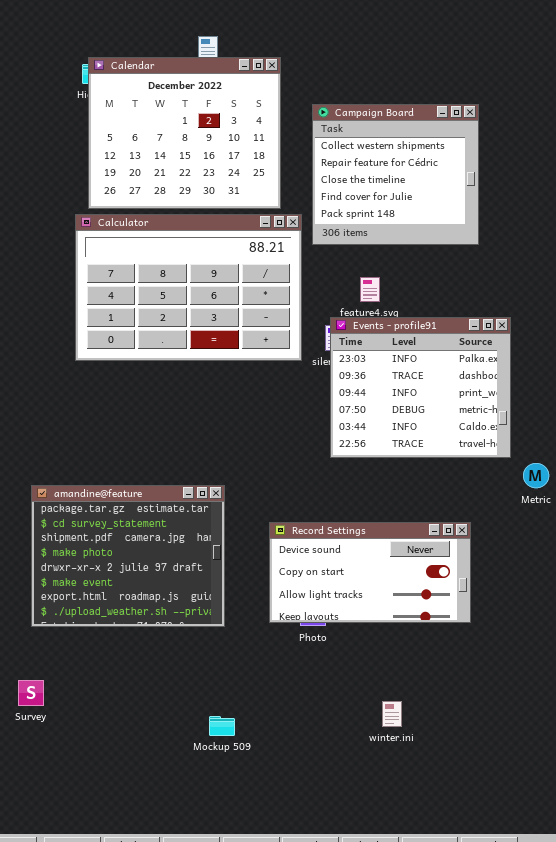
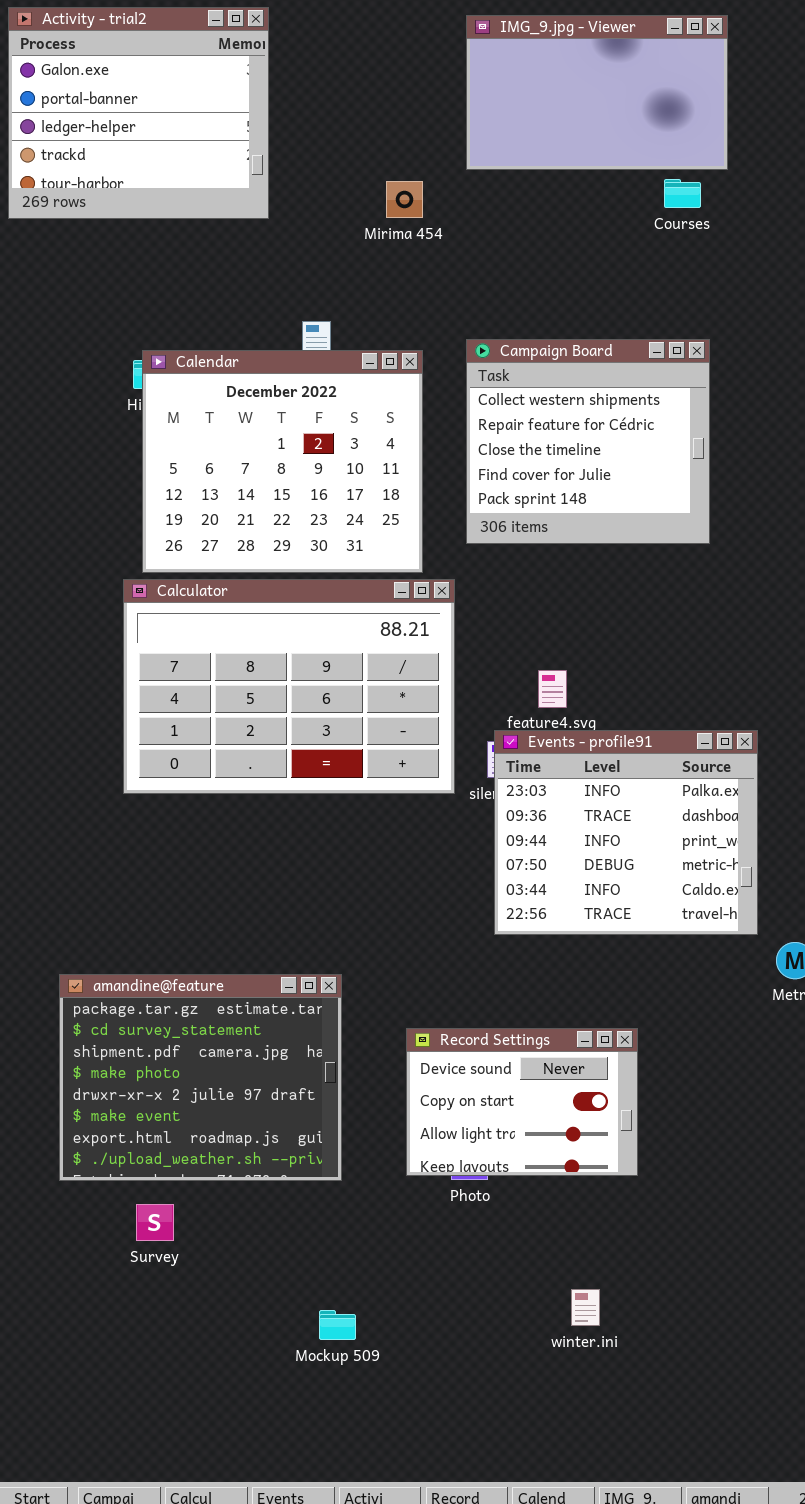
Campaign Board: [312,104,479,245] -> [466,339,710,544], moved
Record Settings: [269,522,471,623] -> [406,1028,638,1176], resized
Survey: [18,680,44,706] -> [136,1204,174,1241], moved

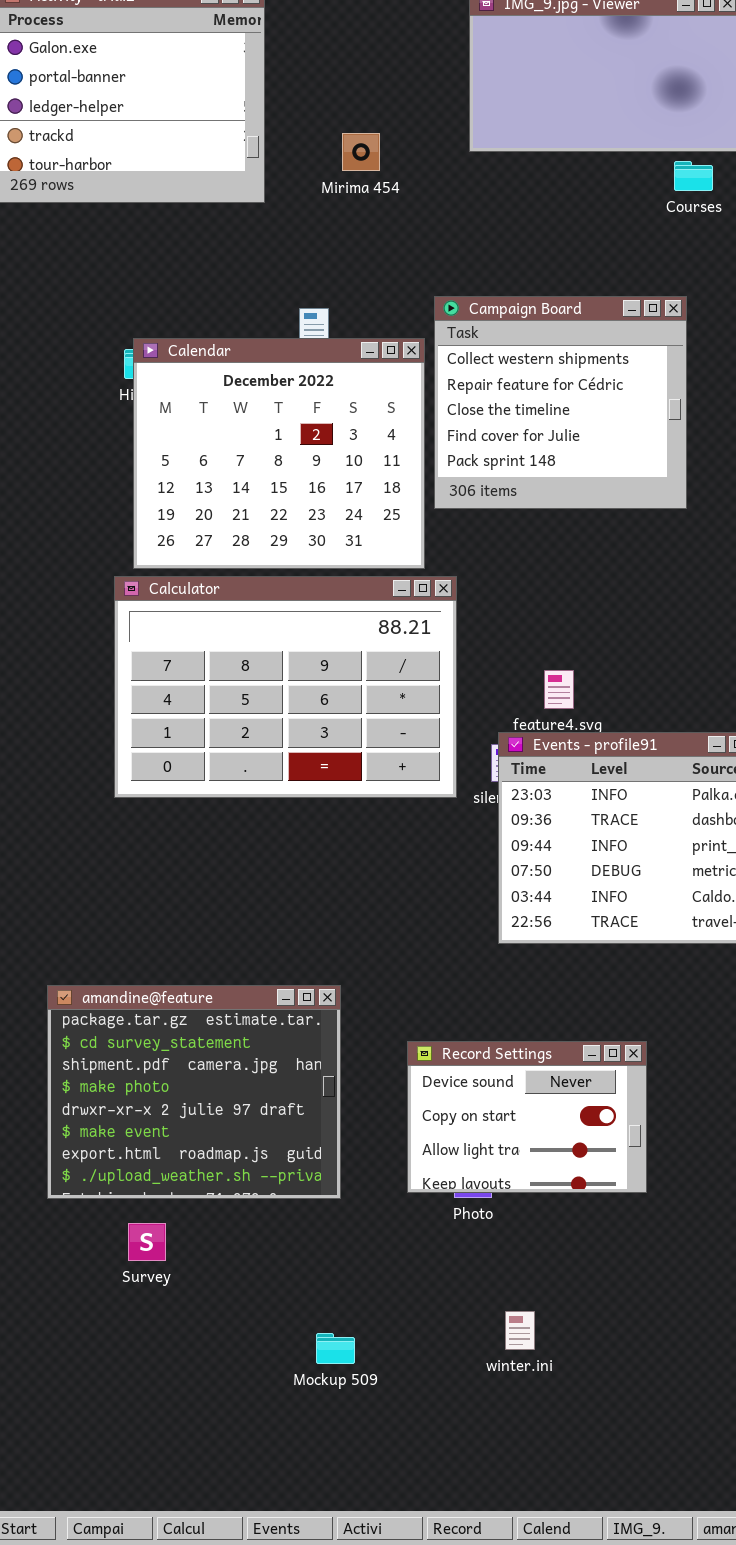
Mirima 454: [386,181,423,218] -> [342,133,380,171], moved
Campaign Board: [466,339,710,544] -> [434,296,687,509], moved
winter.ini: [571,1289,600,1326] -> [505,1311,535,1350], moved

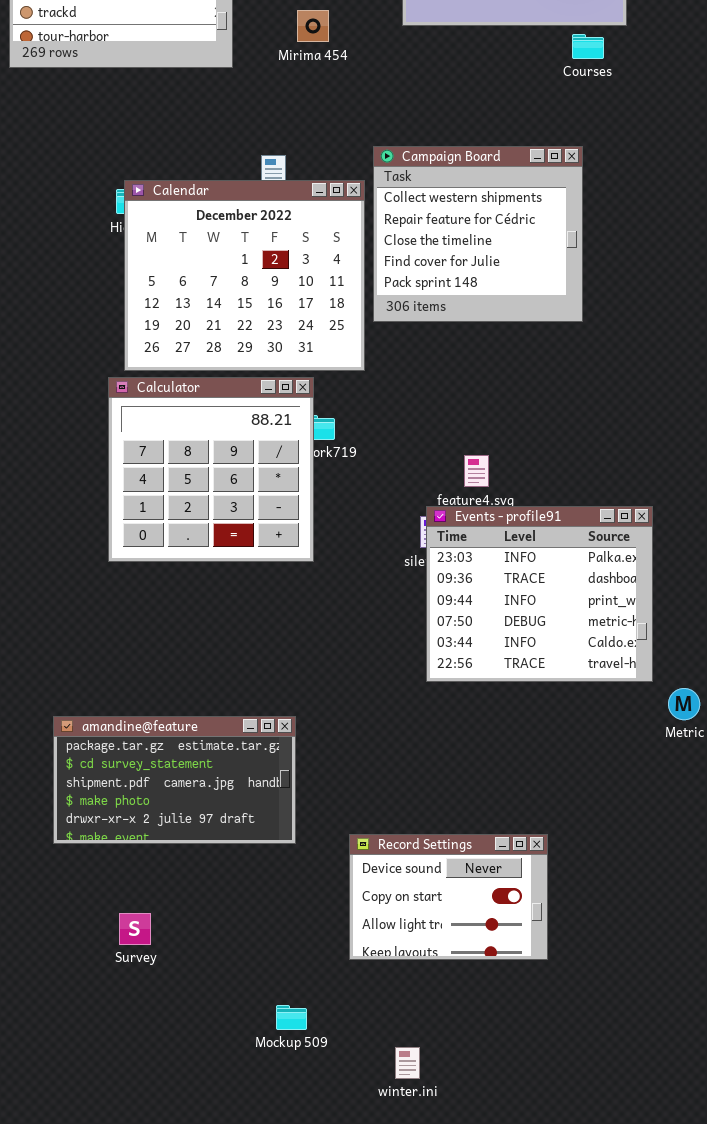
Calculator: [114,576,457,798] -> [108,377,314,562], resized
amandine@feature: [47,985,341,1199] -> [53,716,296,844], resized
Record Settings: [407,1041,647,1193] -> [349,834,548,960], moved
winter.ini: [505,1311,535,1350] -> [395,1047,420,1079], moved

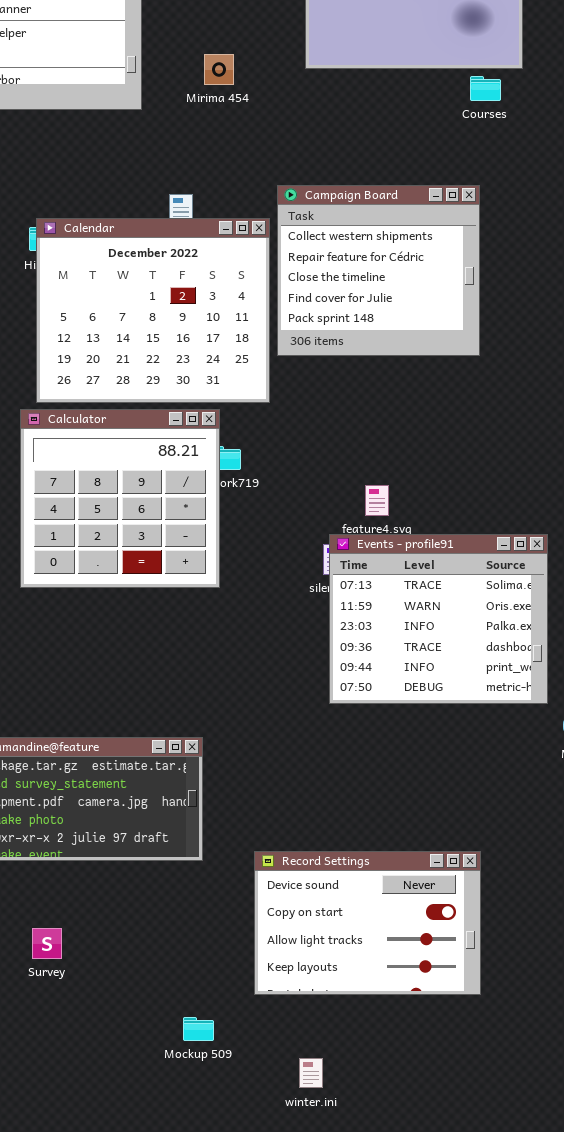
Events - profile91: [426,506,653,682] -> [329,534,548,704], scrolled up 2 rows
Record Settings: [349,834,548,960] -> [254,851,481,995], resized

